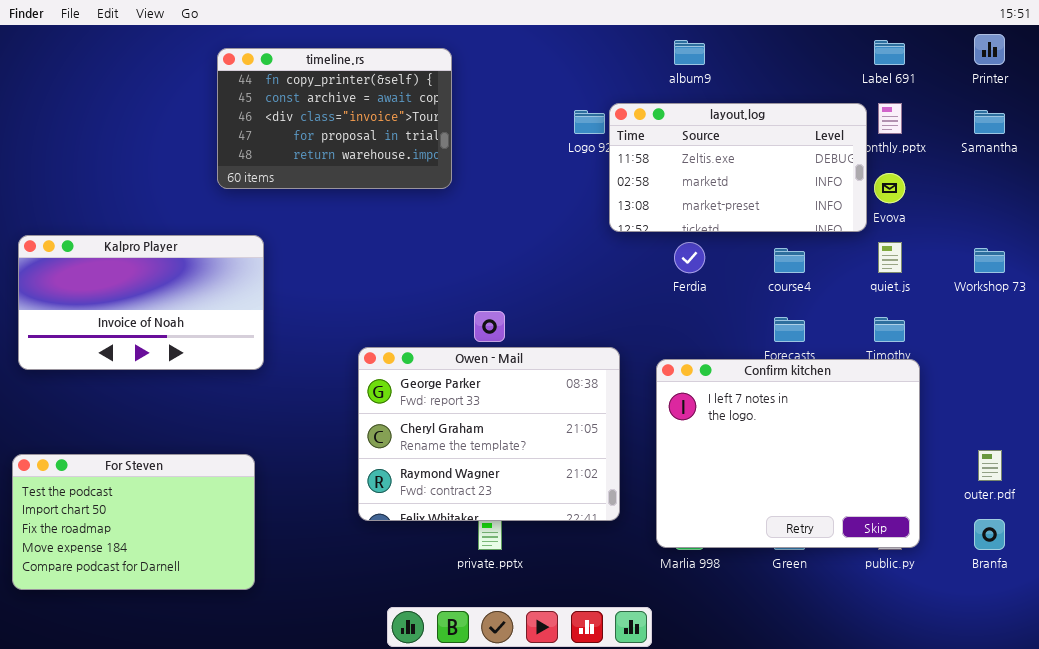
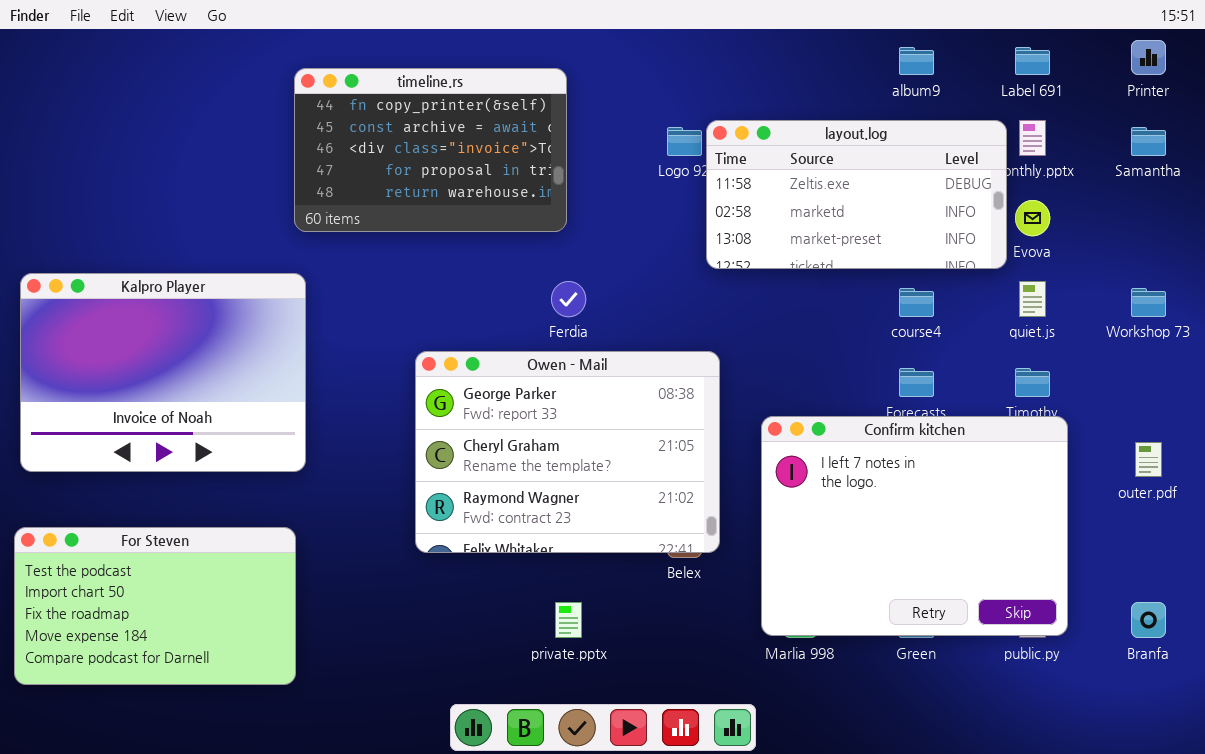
album9: [674,40,705,65] -> [899,47,934,75], moved
timeline.rs: [217,48,452,189] -> [294,68,567,232], moved
Kalpro Player: [18,235,264,370] -> [20,273,306,472], resized
Ferdia: [674,242,705,273] -> [551,281,586,317], moved
Owen - Mail: [358,347,620,521] -> [415,351,720,553], moved
outer.pdf: [978,450,1002,481] -> [1135,442,1162,477], moved

